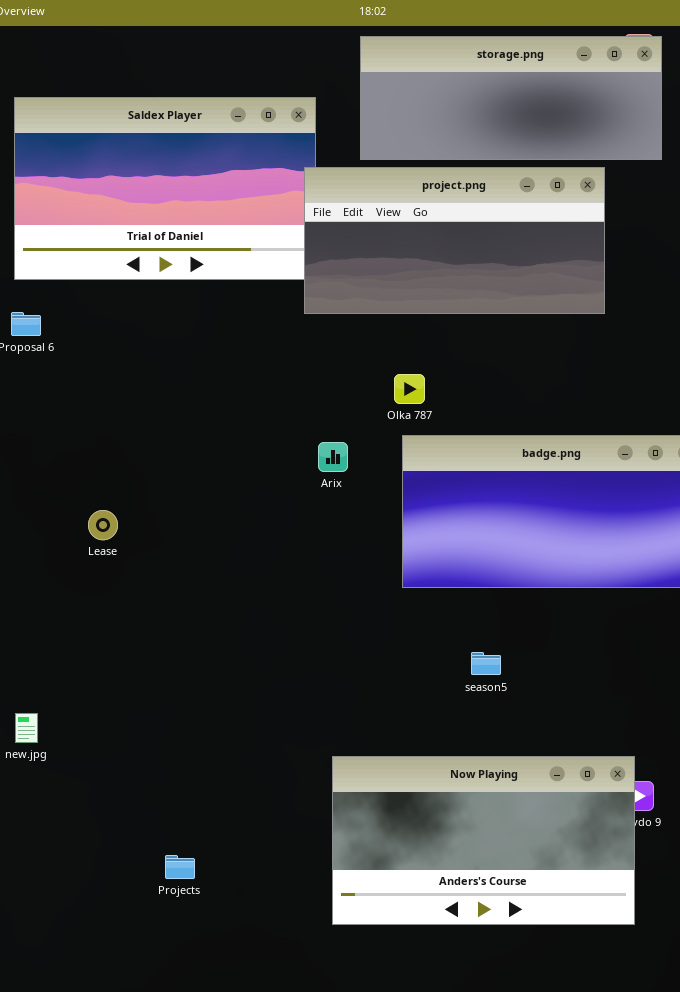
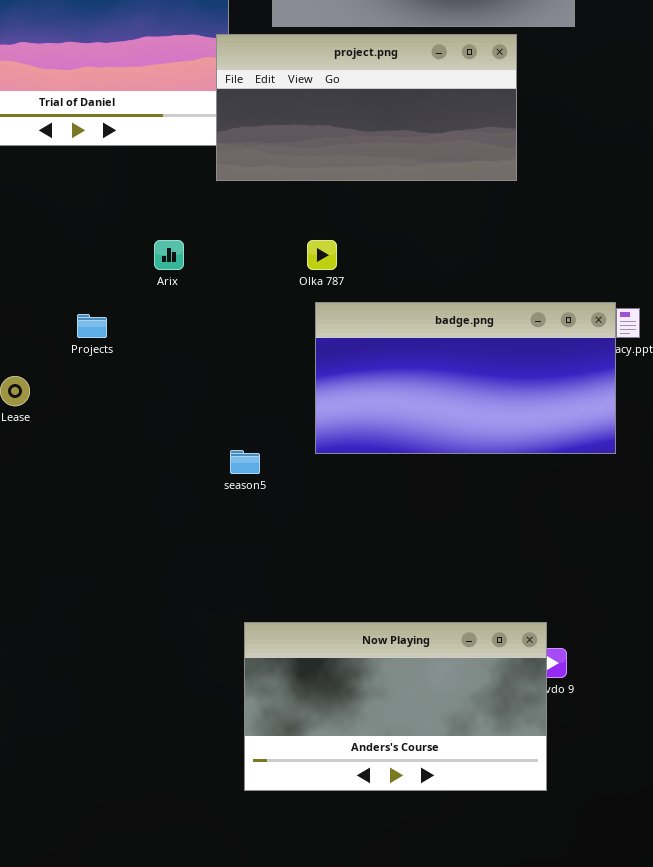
Arix: [318,442,348,472] -> [154,240,184,270], moved
season5: [471,652,501,675] -> [230,450,260,474], moved
Projects: [165,855,195,879] -> [77,314,107,338], moved

